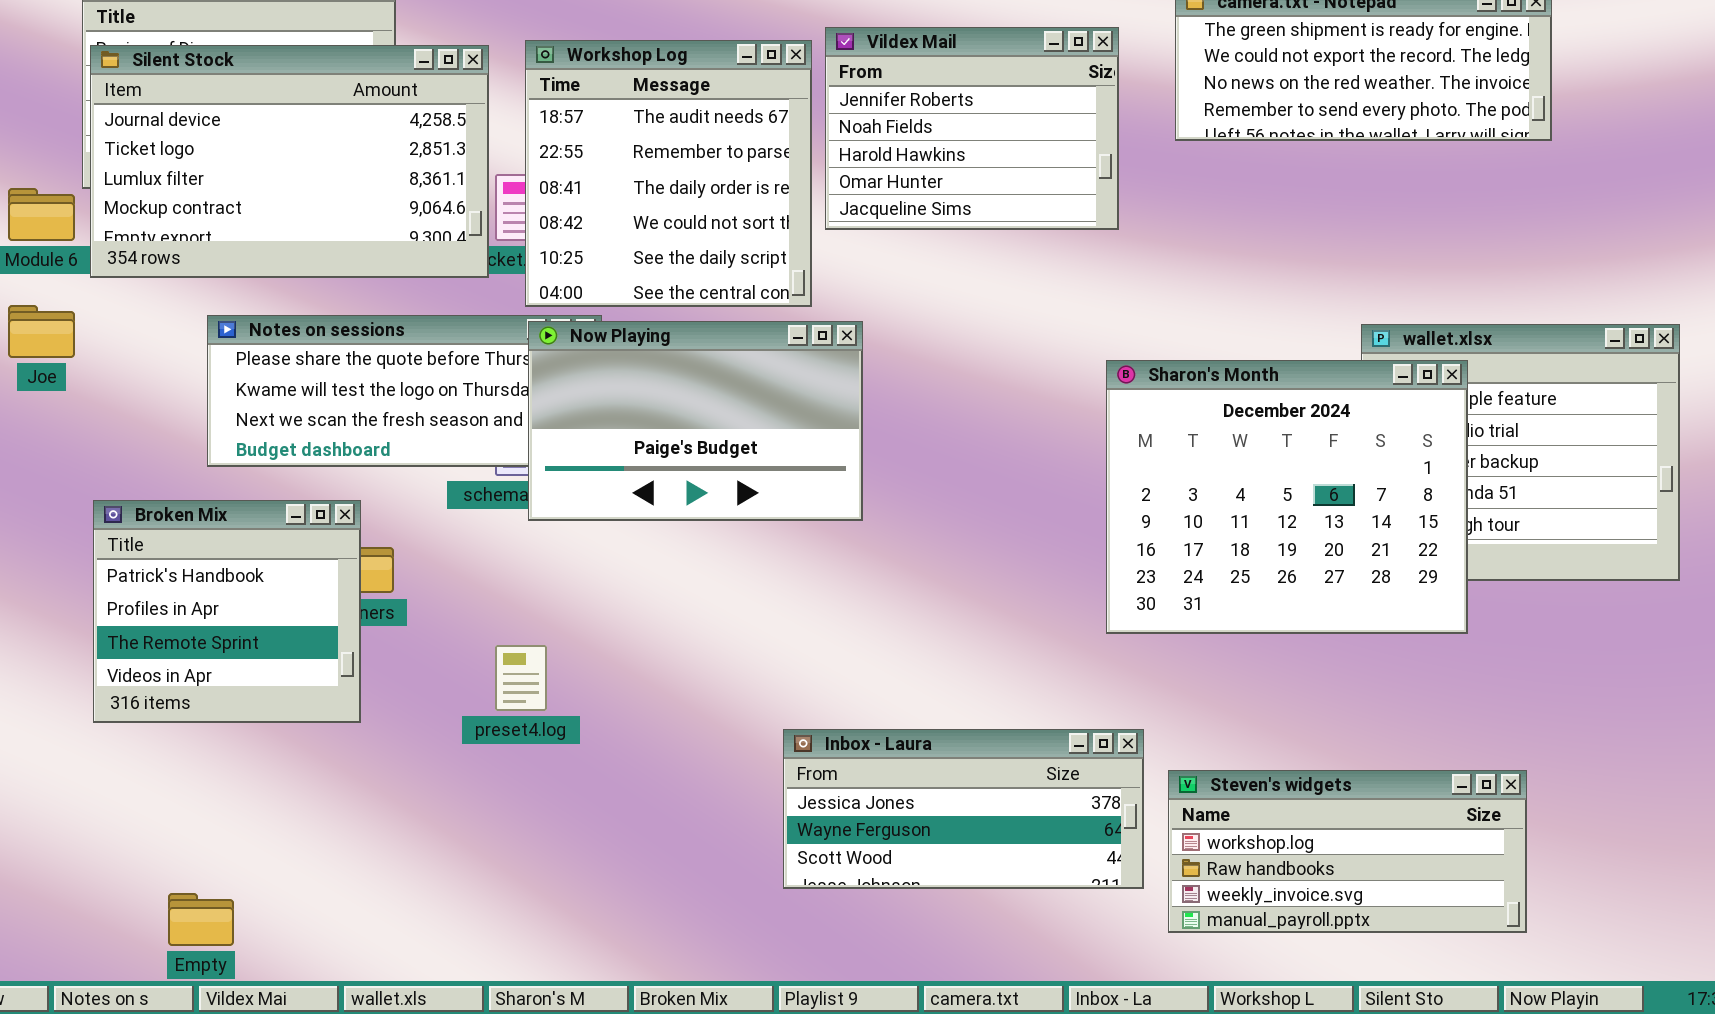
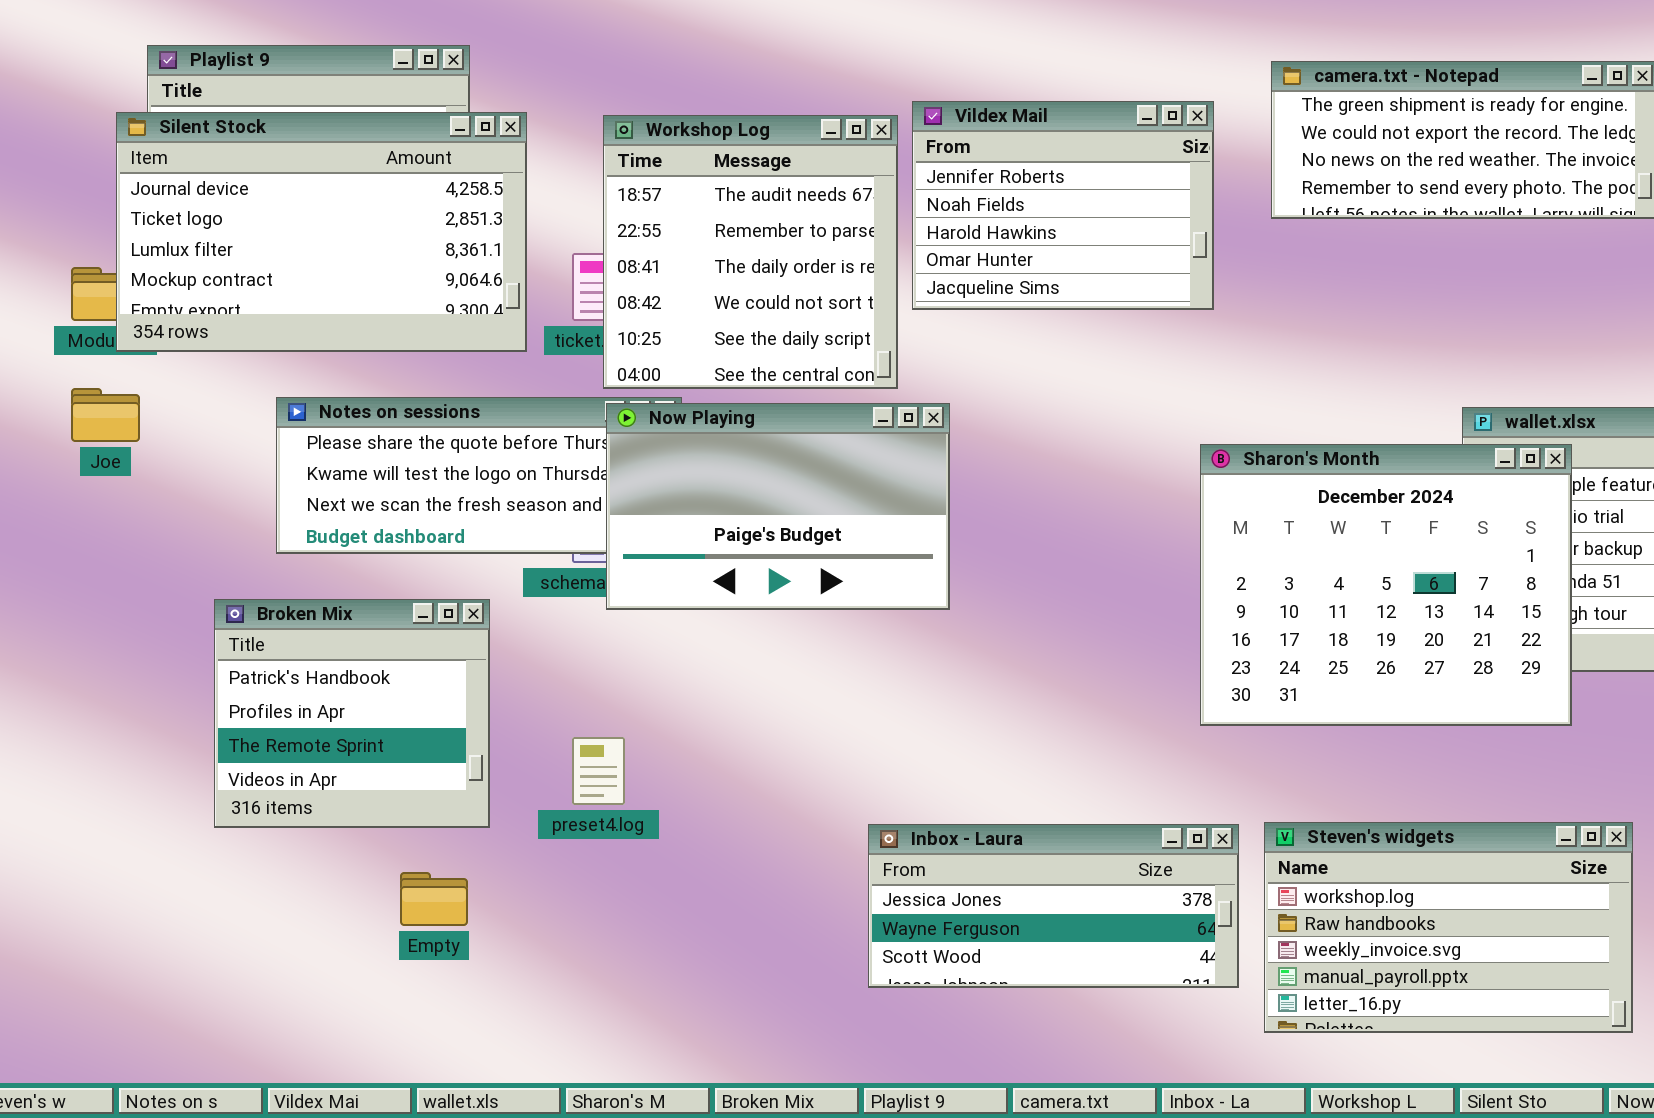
Silent Stock: [90,45,489,278] -> [116,112,527,352], moved
Broken Mix: [93,500,361,723] -> [214,599,490,828], moved
Steven's widgets: [1168,770,1527,933] -> [1264,822,1633,1033], resized
Empty: [168,893,234,946] -> [400,872,468,926], moved

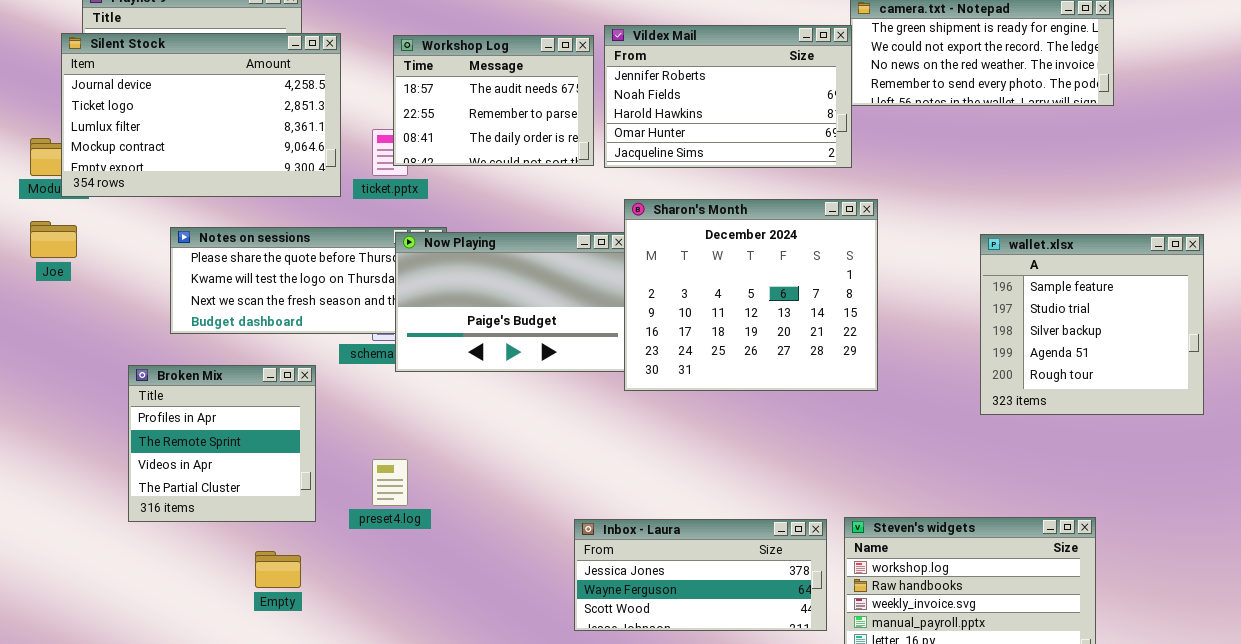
Vildex Mail: [912,101,1214,310] -> [604,25,852,168], resized
Workshop Log: [603,115,898,389] -> [393,35,594,166], resized
Sharon's Month: [1200,444,1572,726] -> [624,199,878,391], moved
Broken Mix: [214,599,490,828] -> [128,365,316,522], scrolled down 1 row

